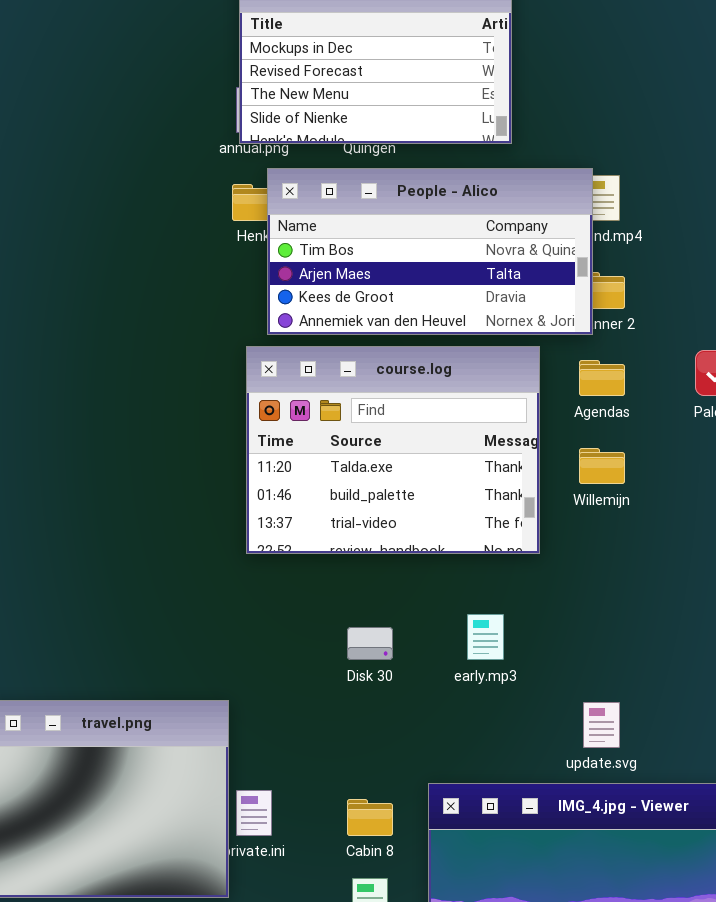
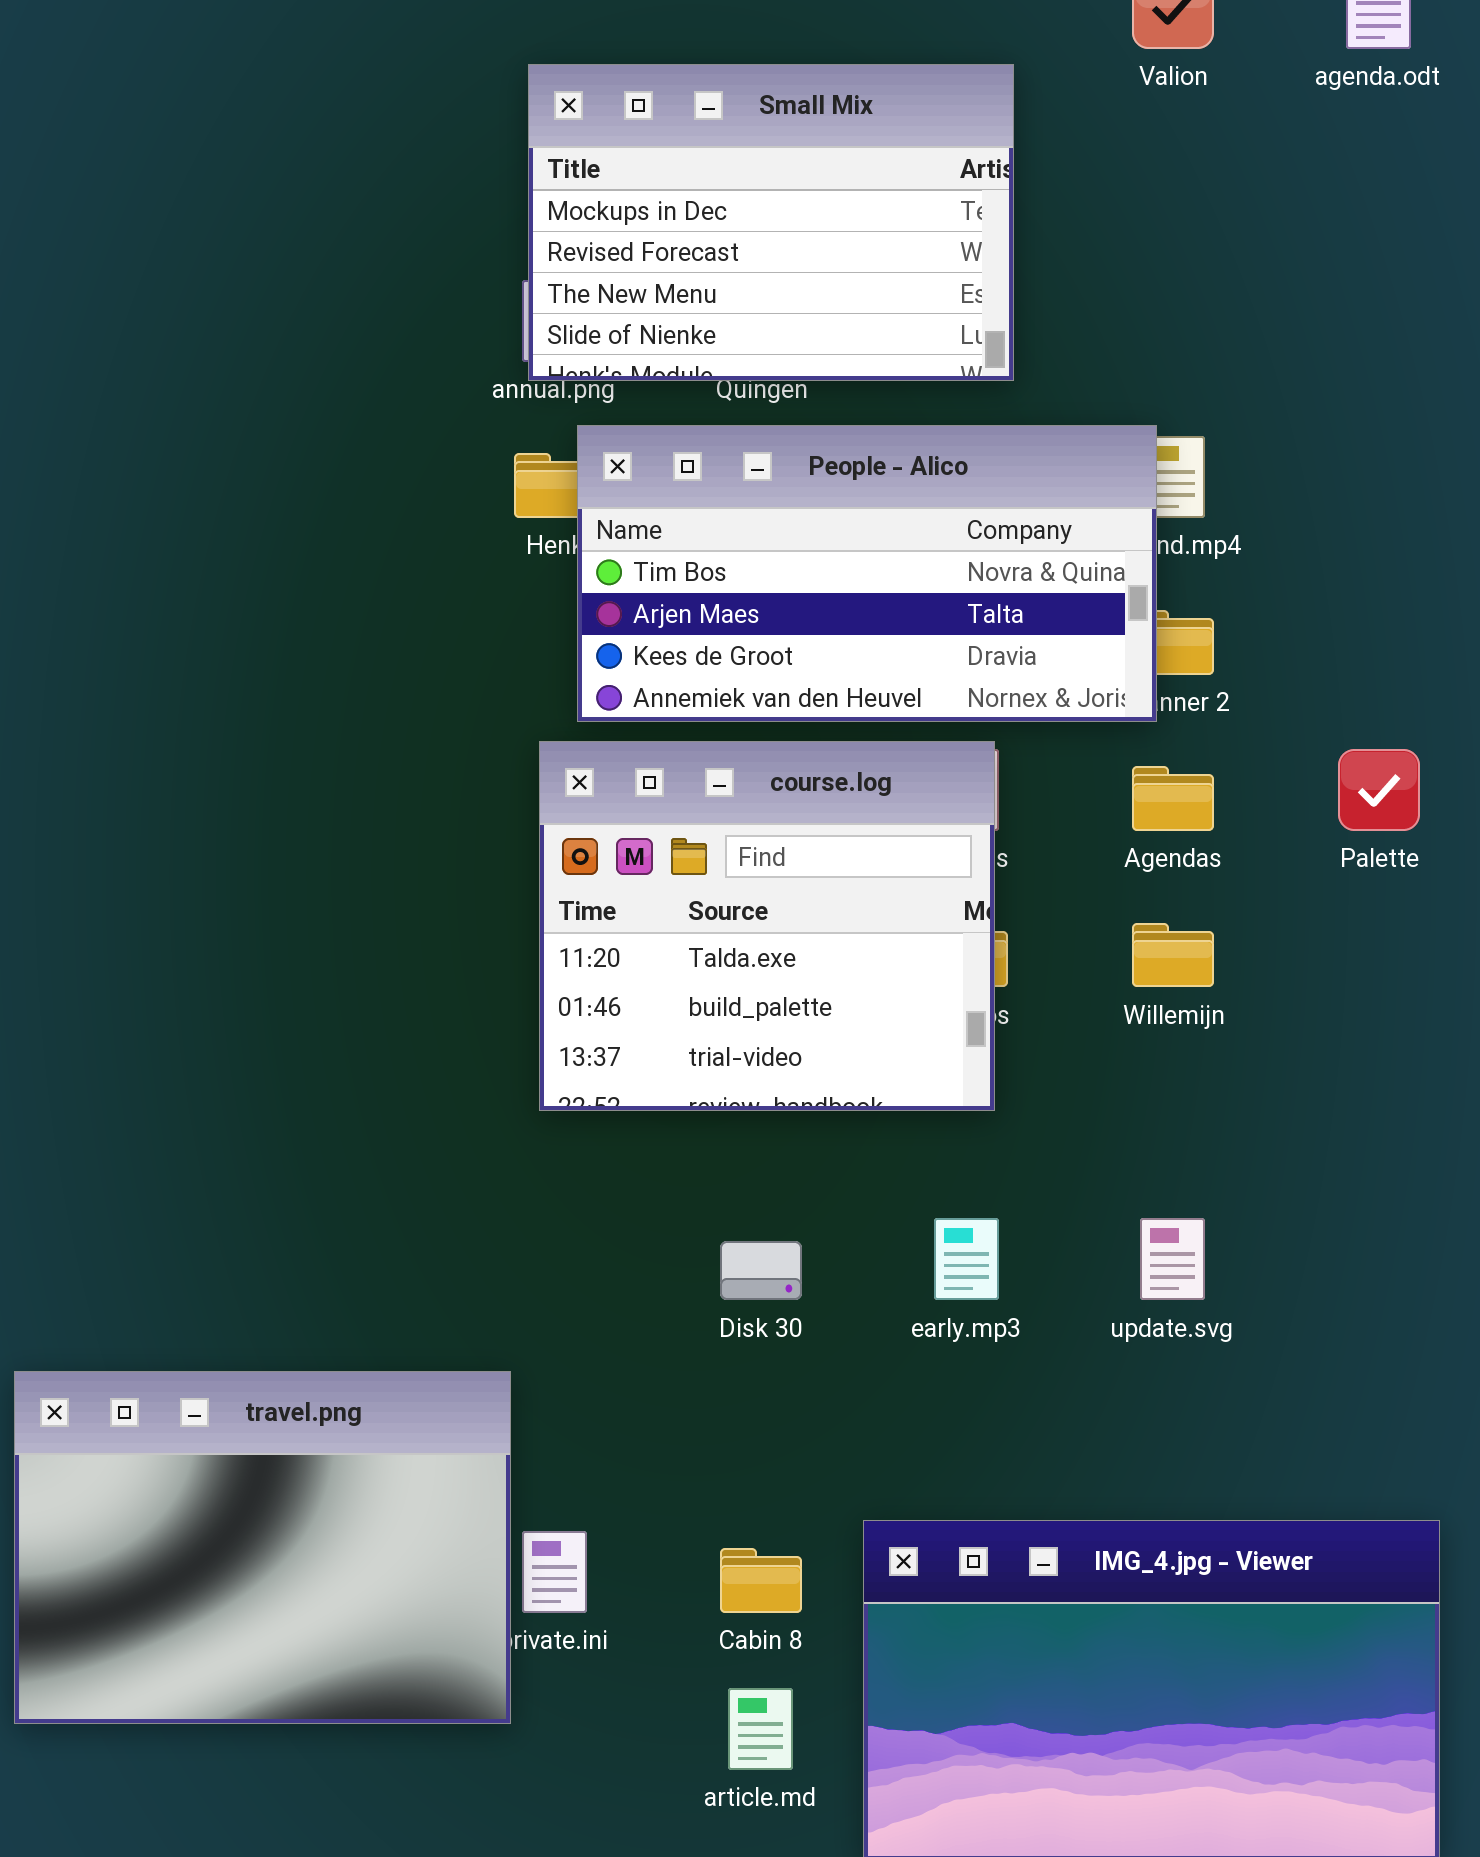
course.log: [246,346,540,554] -> [539,741,995,1111], resized
update.svg: [583,702,620,748] -> [1140,1218,1205,1300], moved

